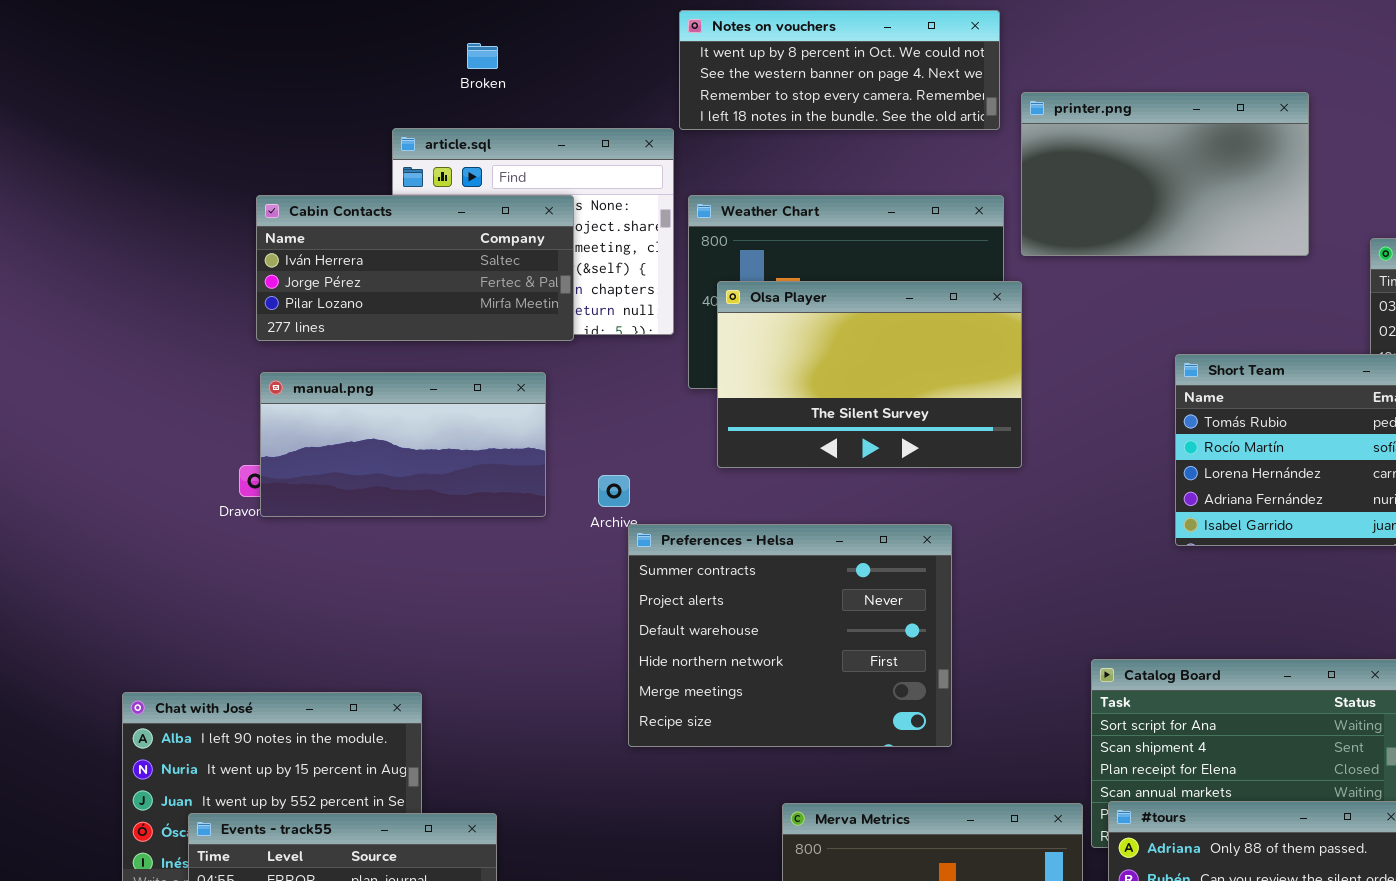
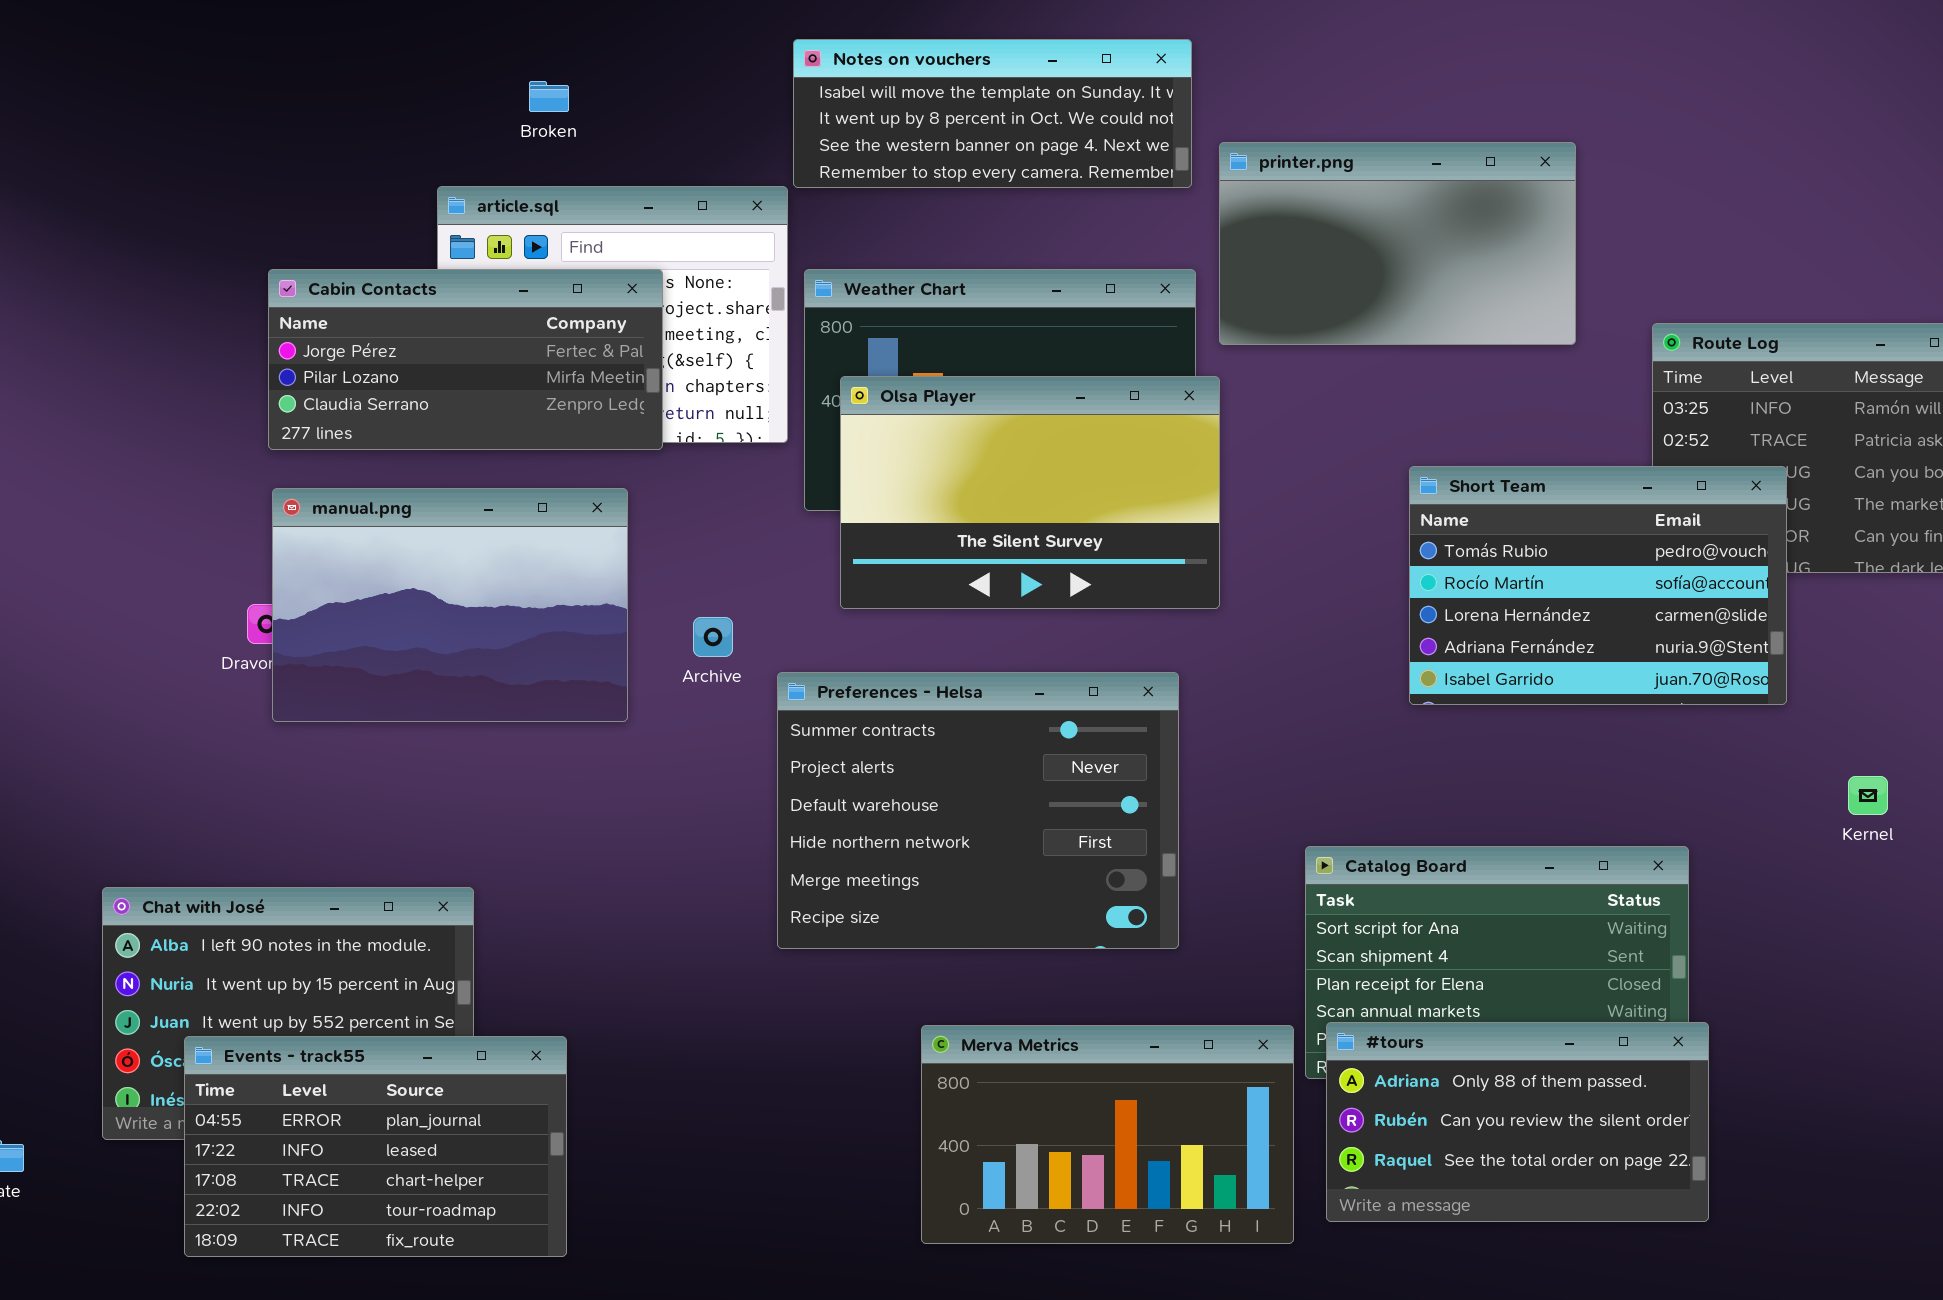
Notes on vouchers: [679,10,1000,130] -> [793,39,1192,188], scrolled up 1 row
Cabin Contacts: [256,195,574,341] -> [268,269,663,450], scrolled down 1 row
manual.png: [260,372,546,517] -> [272,488,628,722], resized
Preferences - Helsa: [628,524,952,747] -> [777,672,1179,949], moved

